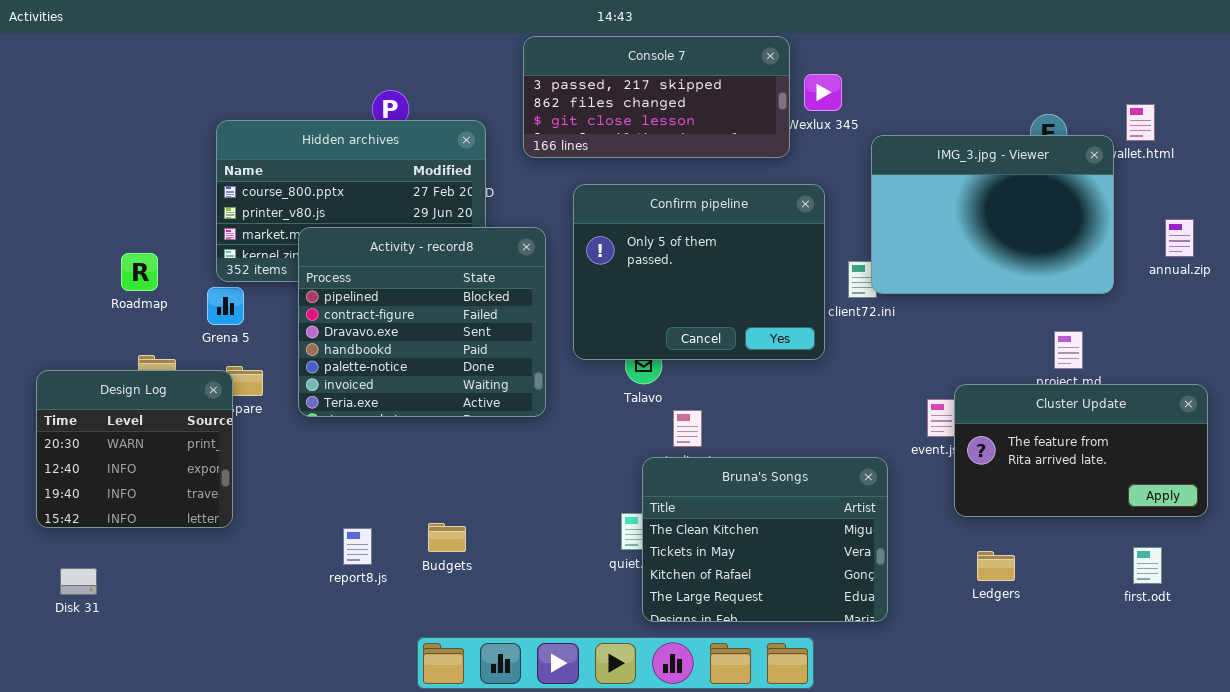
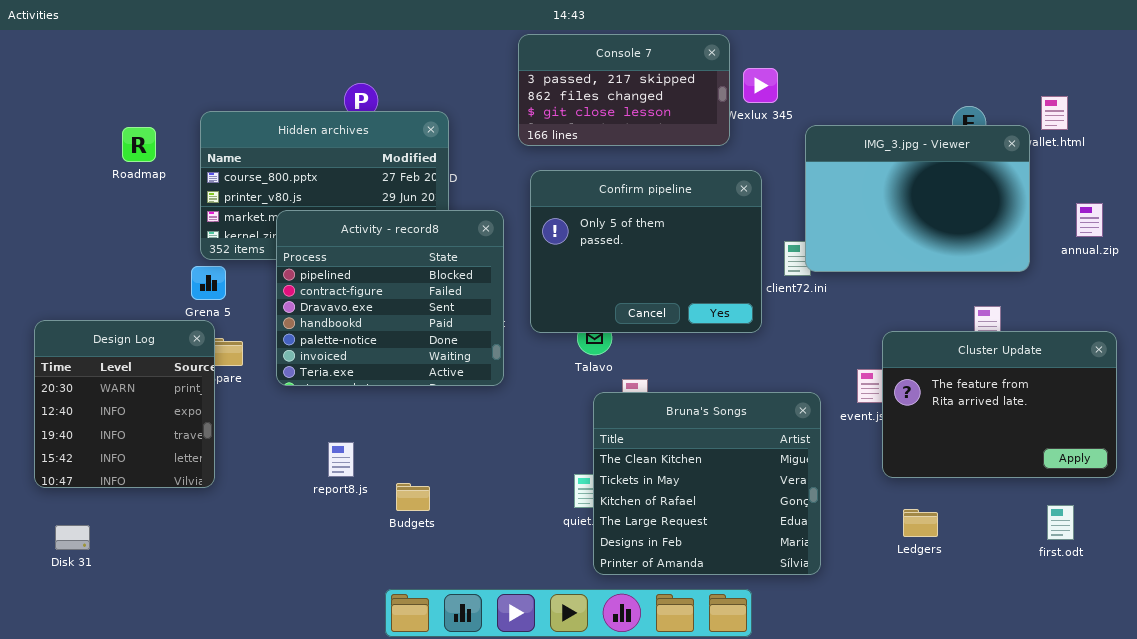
Console 7: [523,36,790,158] -> [518,34,730,146], resized
Roadmap: [121,253,158,291] -> [122,127,156,162], moved
Design Log: [36,370,233,528] -> [34,320,215,488], resized
Cluster Update: [954,384,1208,517] -> [882,331,1117,478], resized
Bruna's Songs: [642,457,888,622] -> [593,392,821,575], resized
report8.js: [343,528,372,565] -> [328,442,354,477], moved

